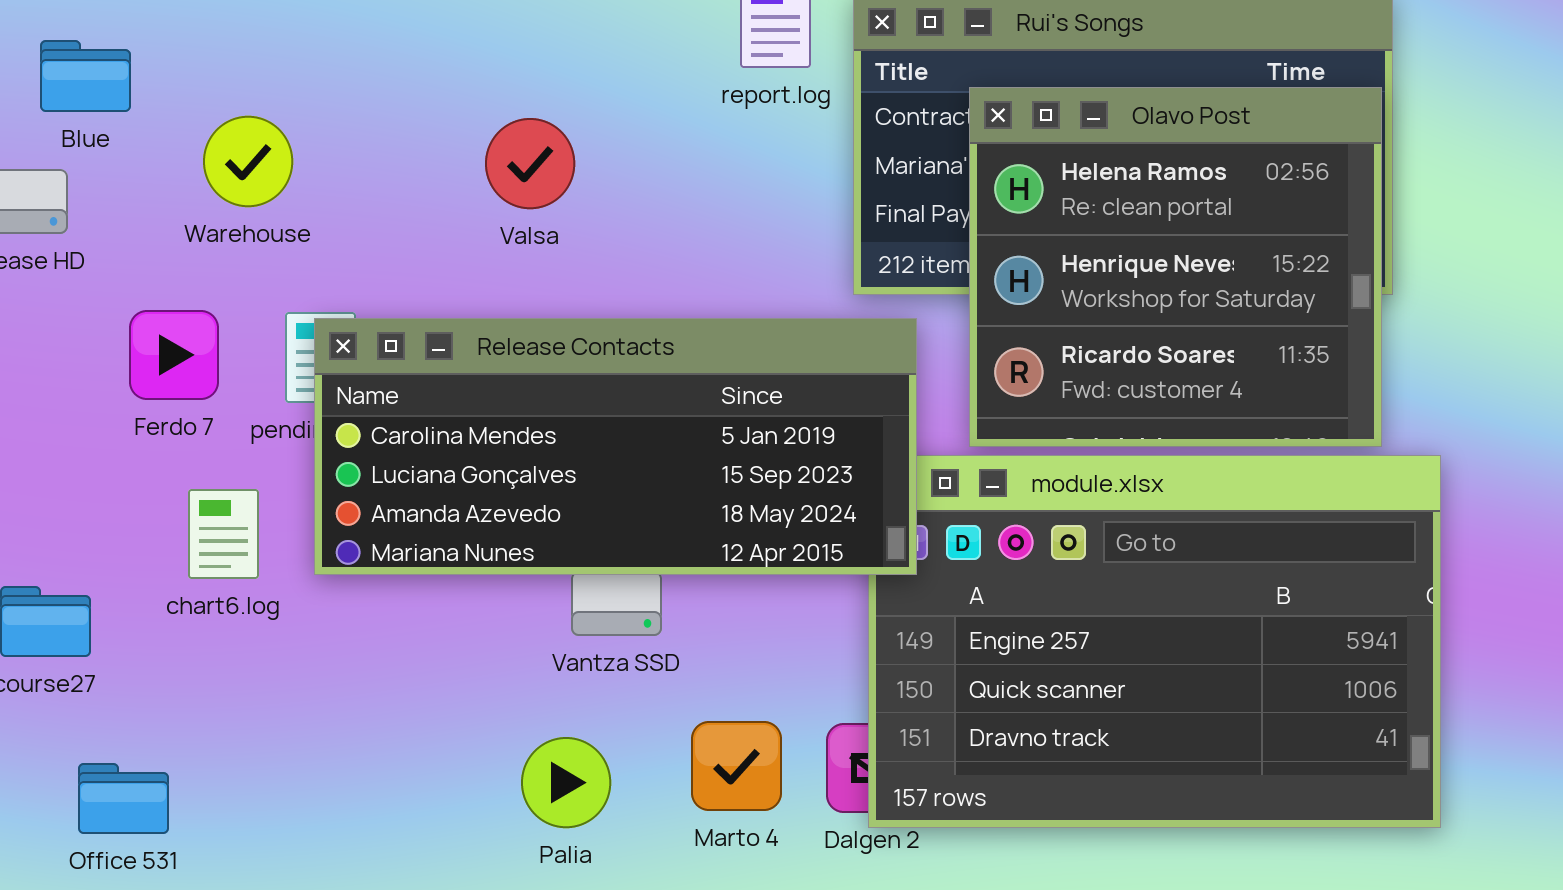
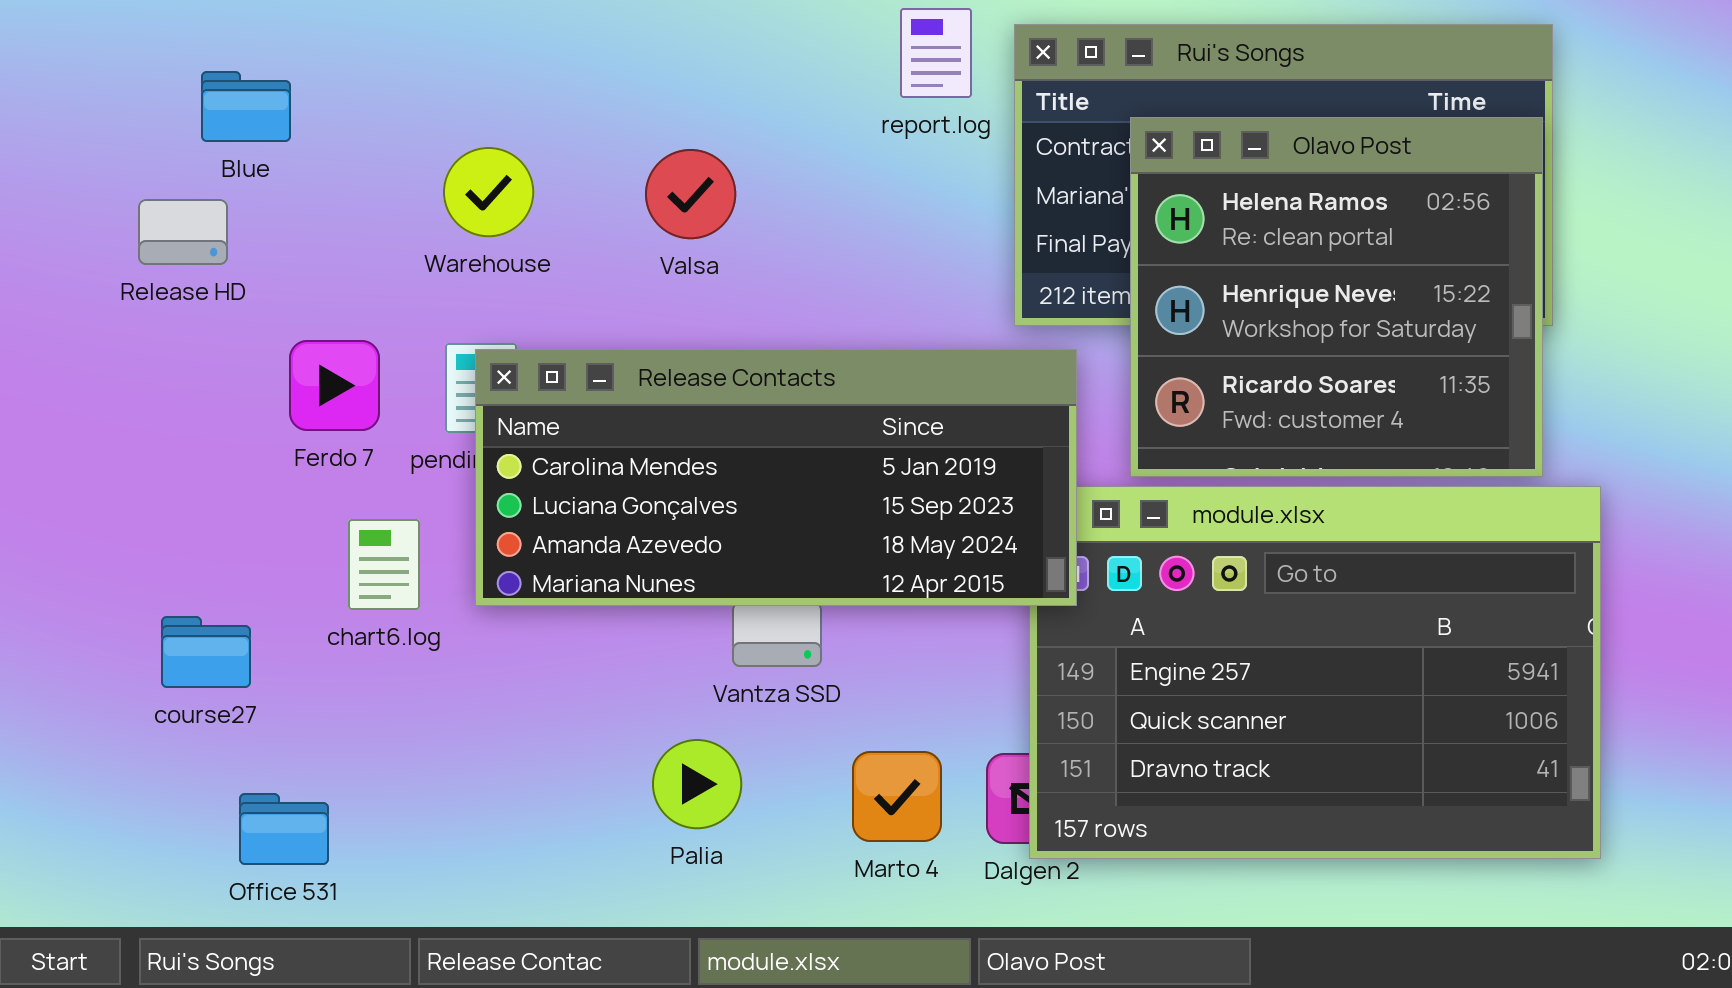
Warehouse: [203,116,293,207] -> [443,147,534,237], moved
Palia: [521,737,611,828] -> [652,739,742,829], moved

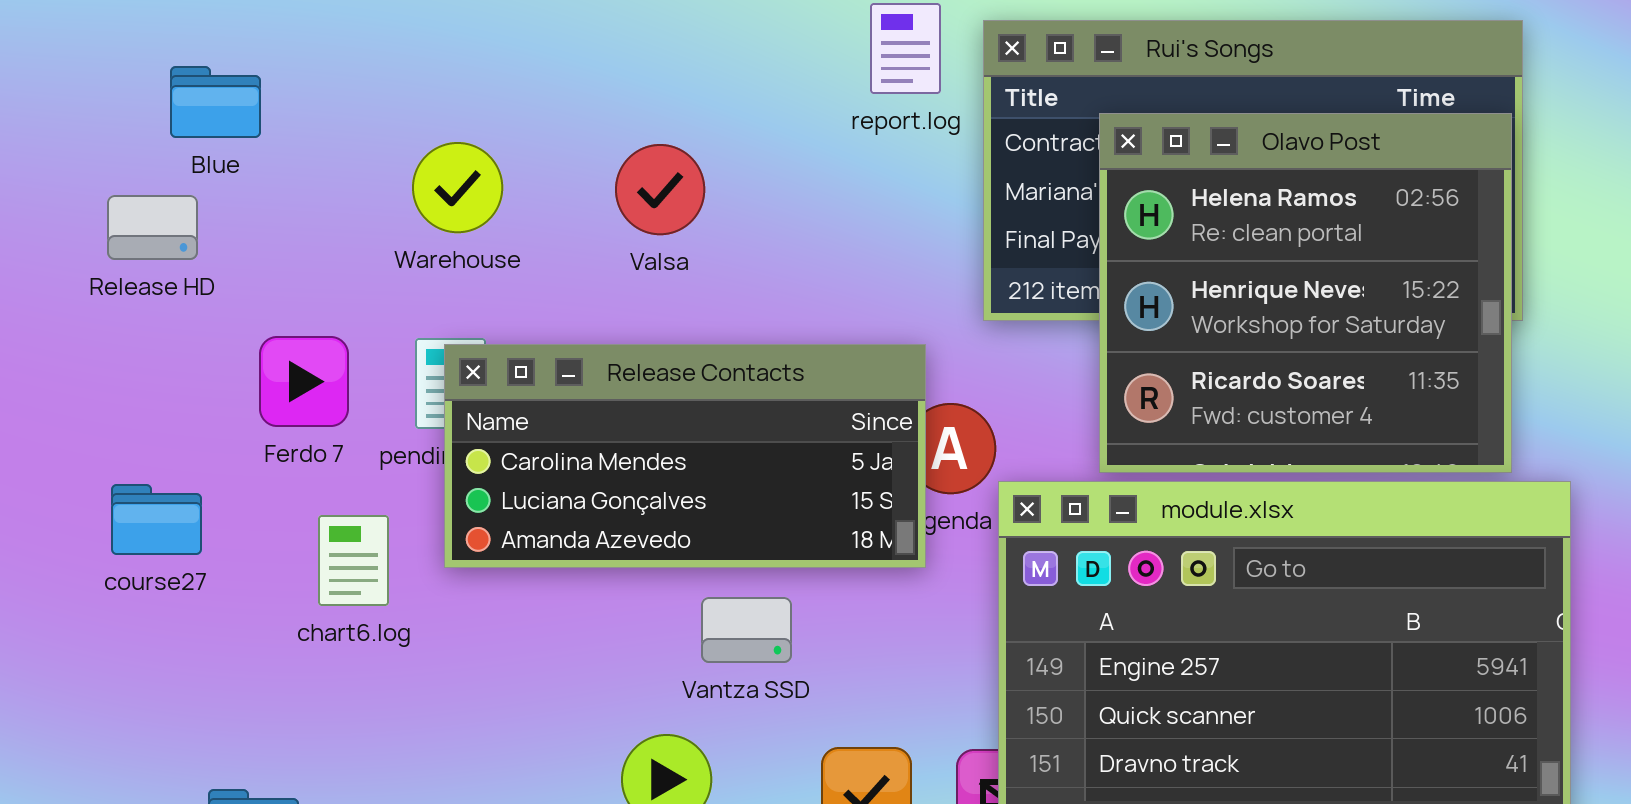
Release Contacts: [475,349,1077,606] -> [444,344,926,568], resized
course27: [161,616,251,688] -> [111,484,202,555], moved

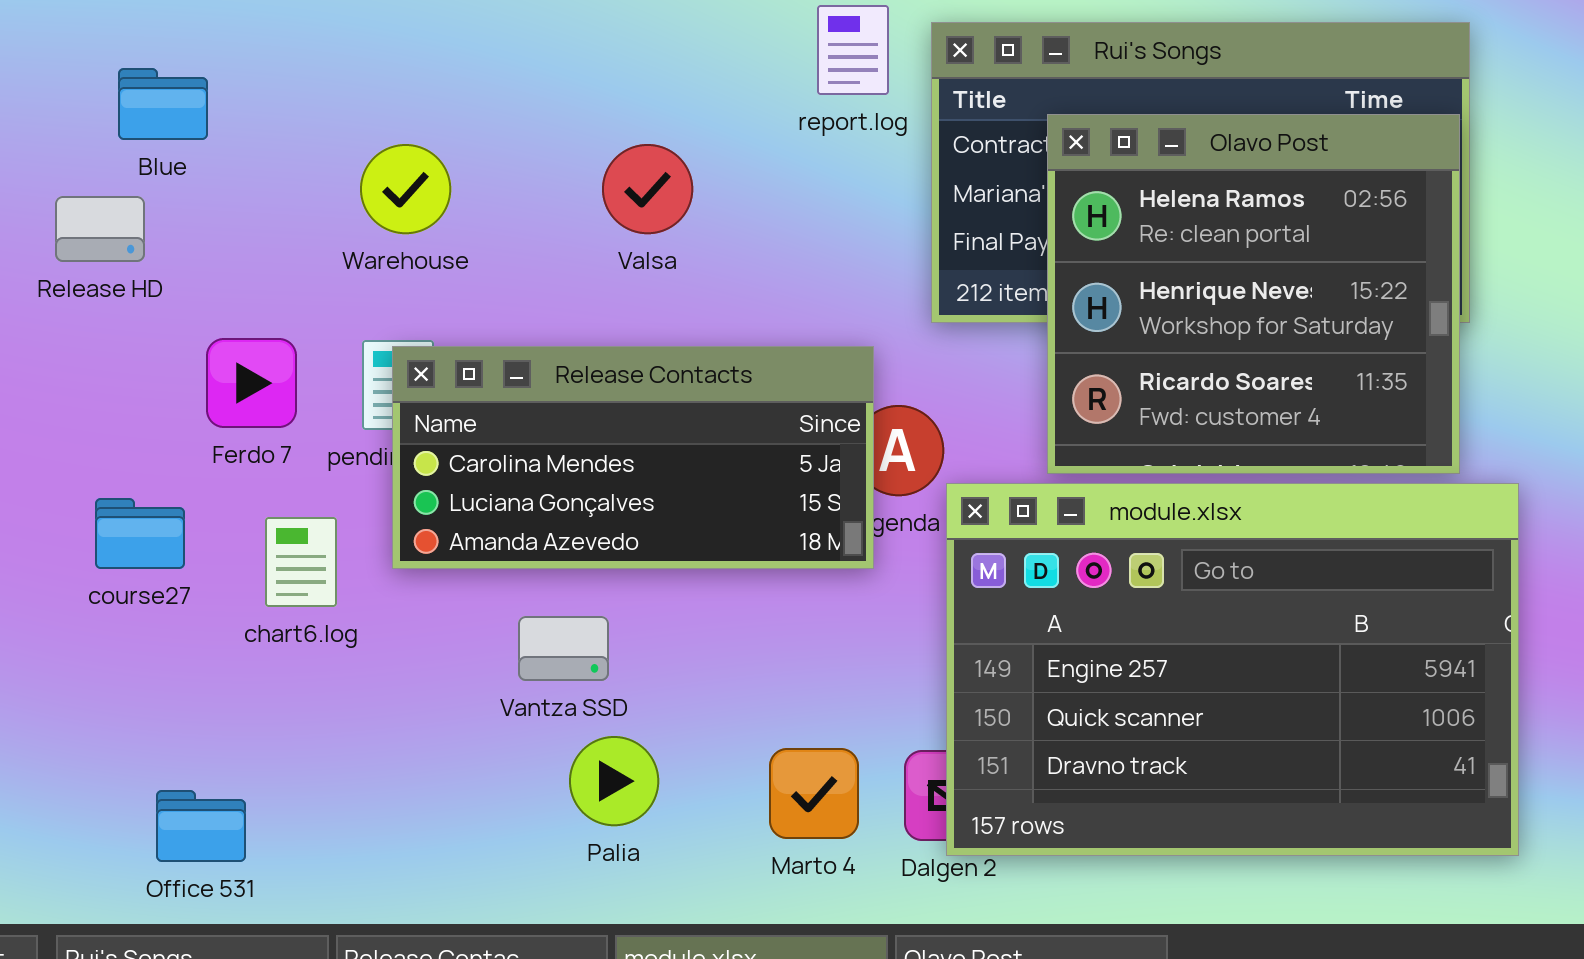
Valsa: [615,144,705,235] -> [602,144,693,234], moved
course27: [111,484,202,555] -> [95,498,185,569], moved
Vantza SSD: [701,597,792,663] -> [518,616,609,681], moved

